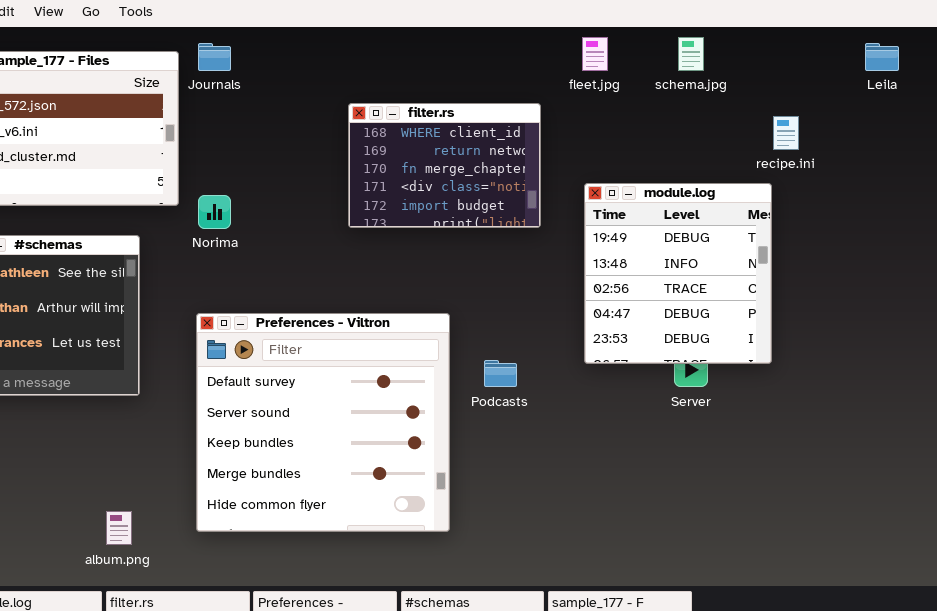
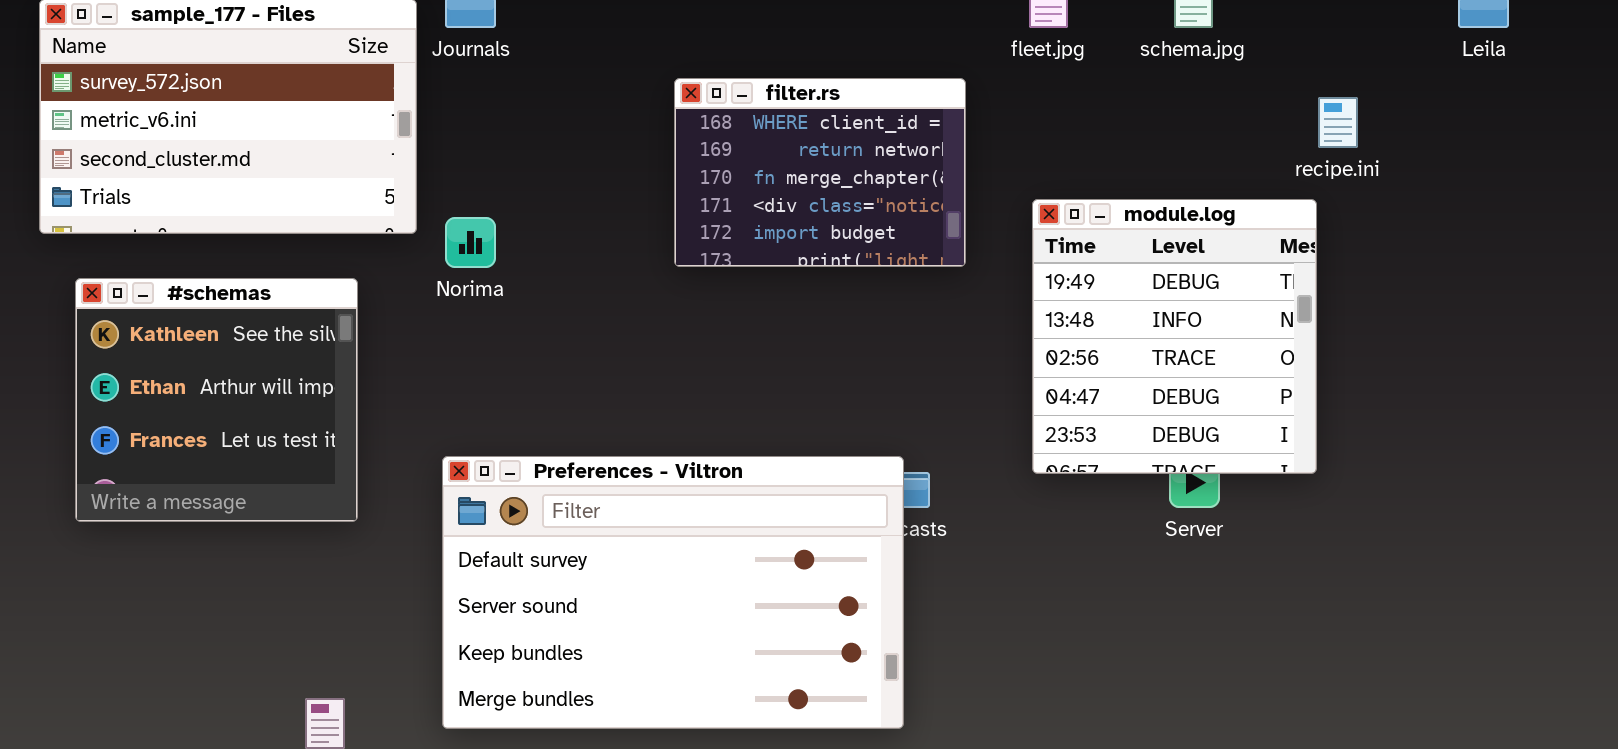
Preferences - Viltron: [196,313,450,532] -> [442,456,904,729], resized

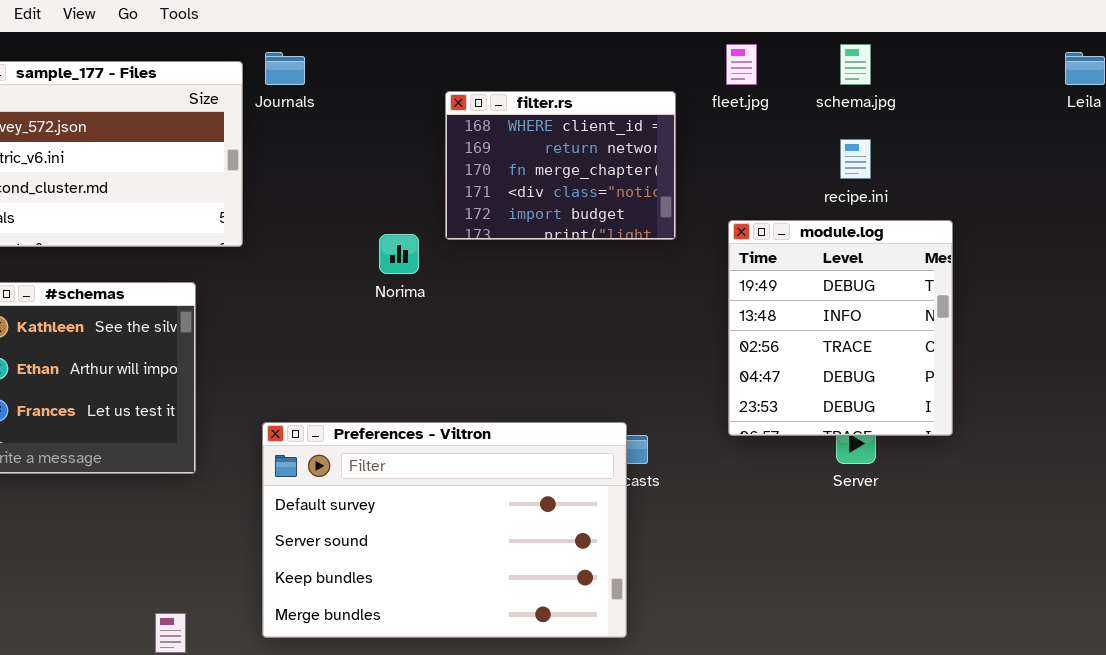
filter.rs: [674,78,966,267] -> [445,91,676,240], moved
recipe.ini: [1318,97,1358,148] -> [840,139,871,179], moved
Norima: [445,217,496,268] -> [379,234,419,274], moved

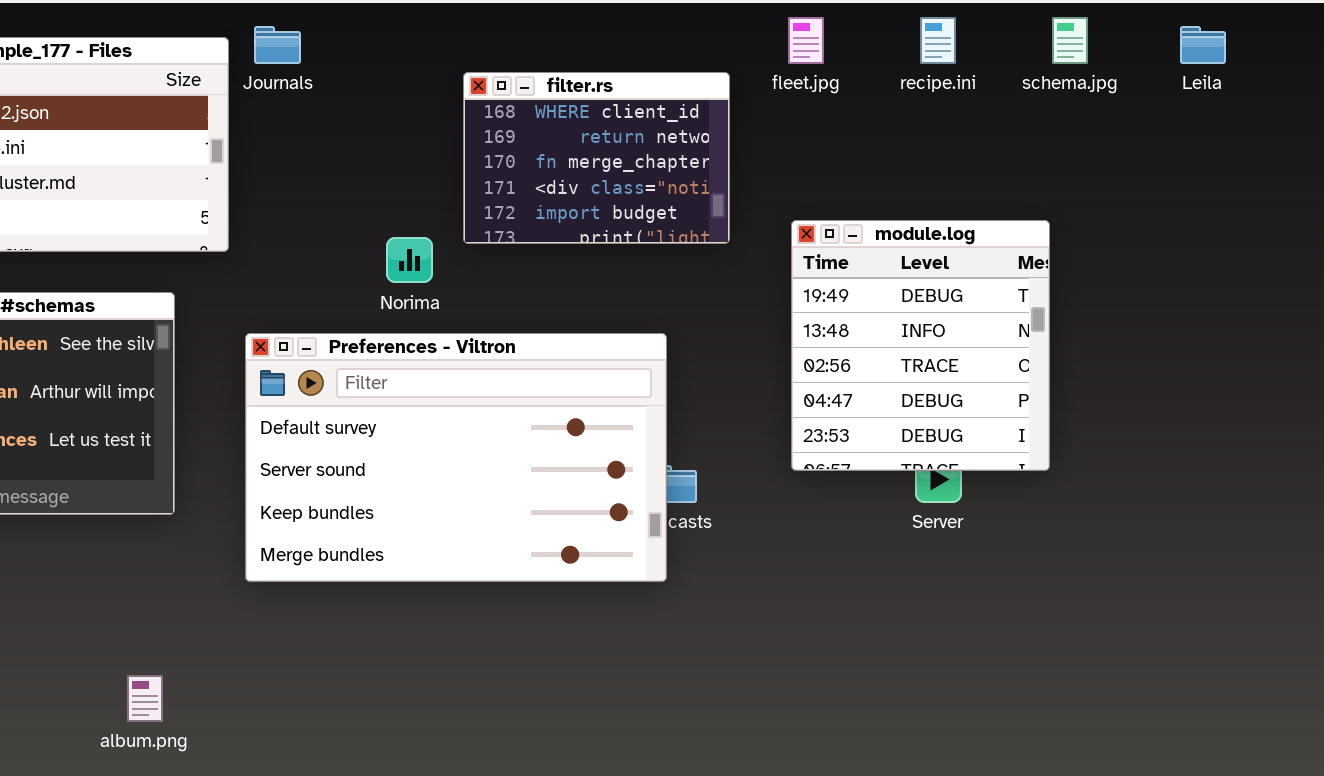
schema.jpg: [840,44,871,85] -> [1052,17,1088,64], moved
recipe.ini: [840,139,871,179] -> [920,17,956,64], moved
Preferences - Viltron: [262,422,627,638] -> [245,333,667,582], moved

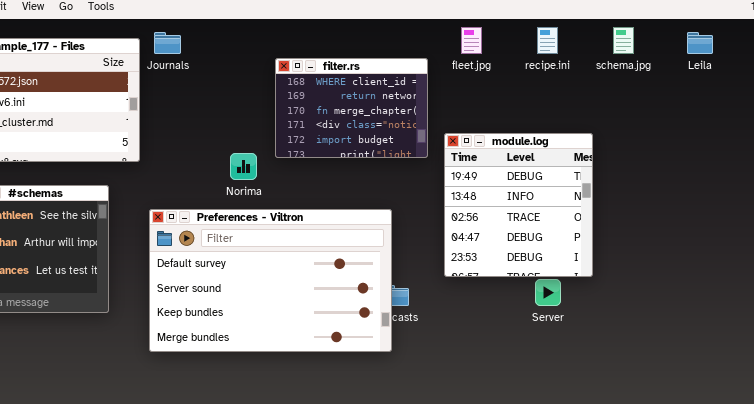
module.log: [791,220,1050,471] -> [444,133,593,277], moved

